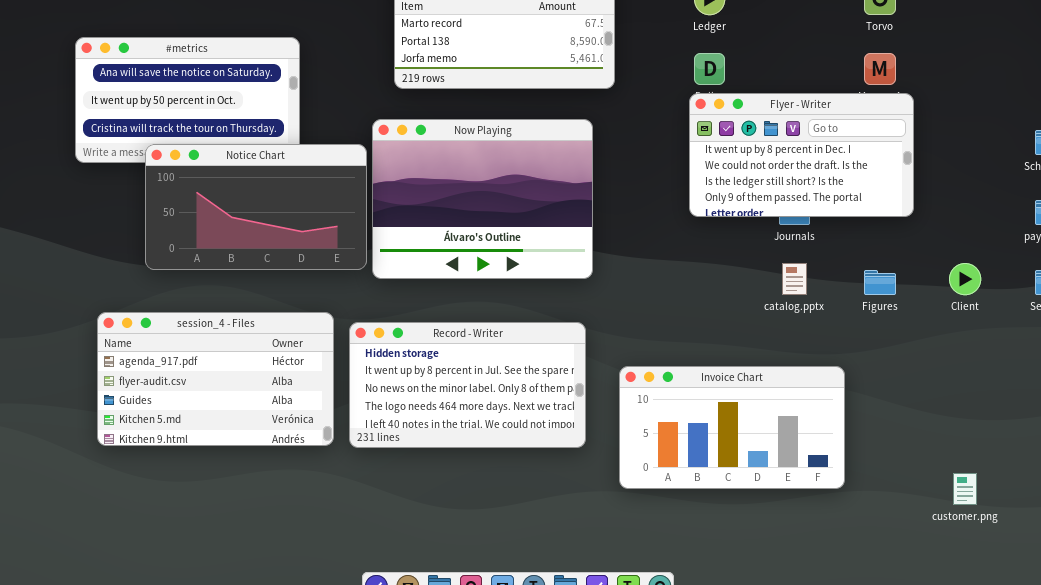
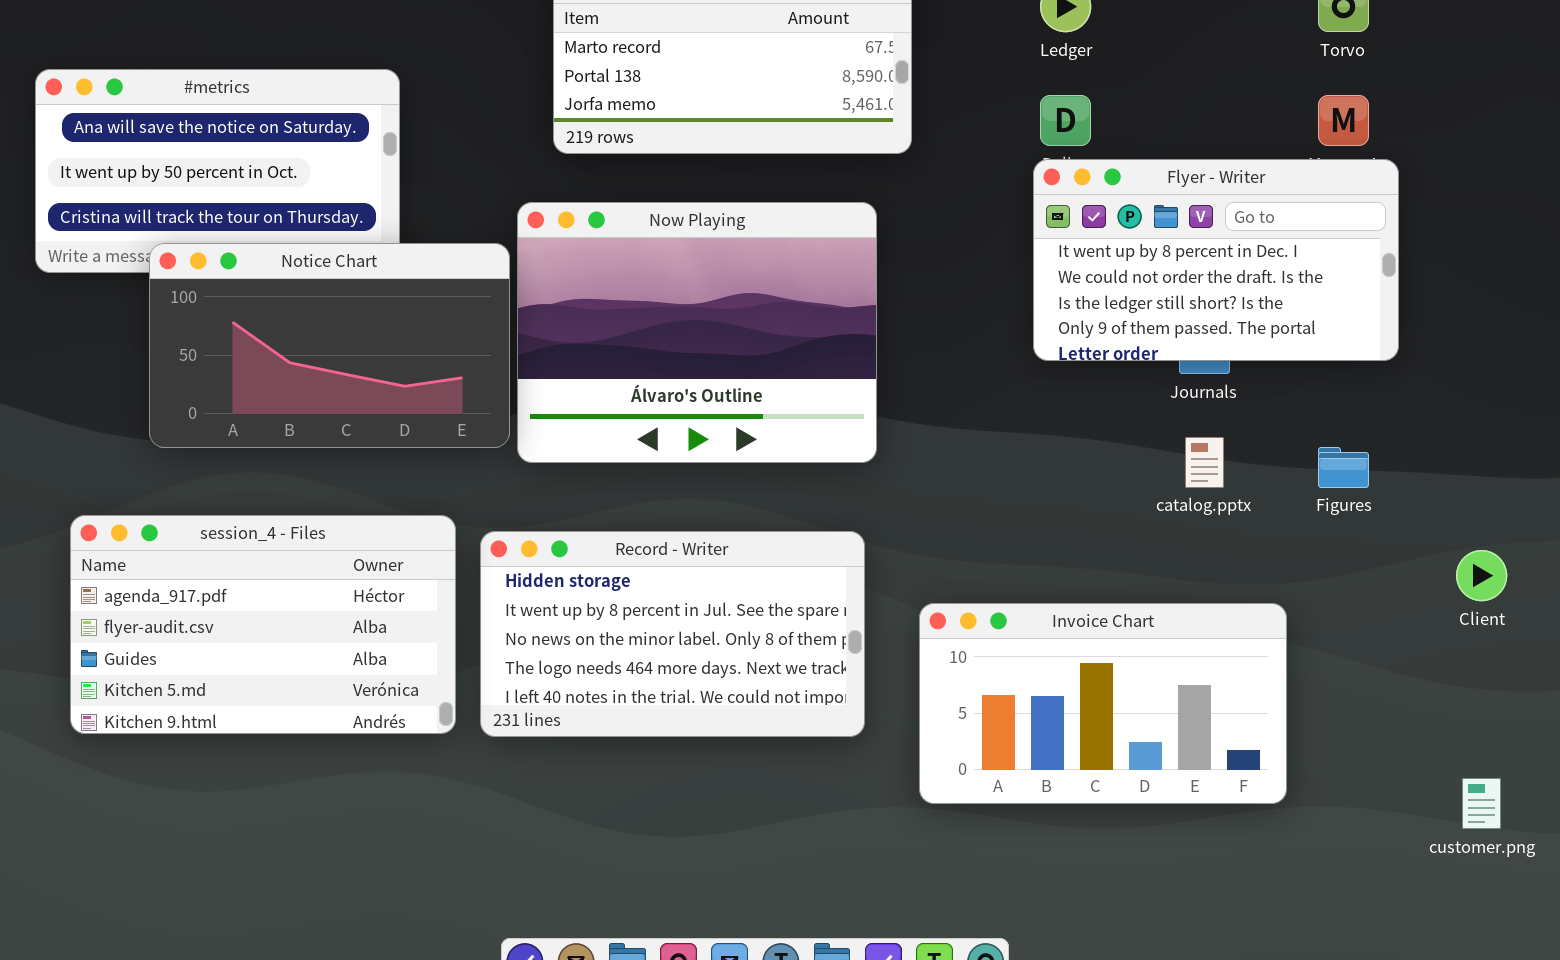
Client: [949,263,981,295] -> [1456,550,1507,601], moved

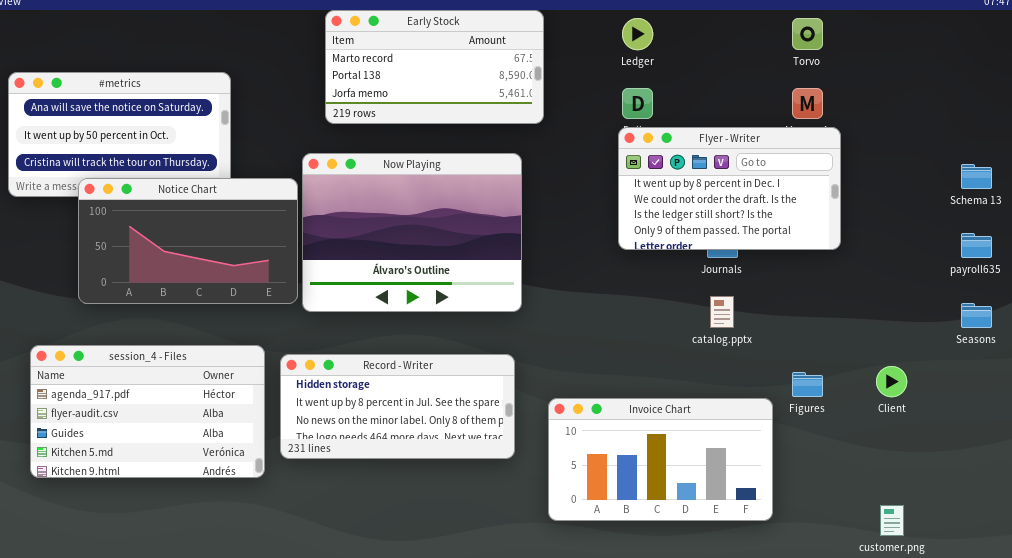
Figures: [1318,447,1369,488] -> [792,372,823,397], moved
Record - Writer: [480,531,865,737] -> [280,354,515,459], resized

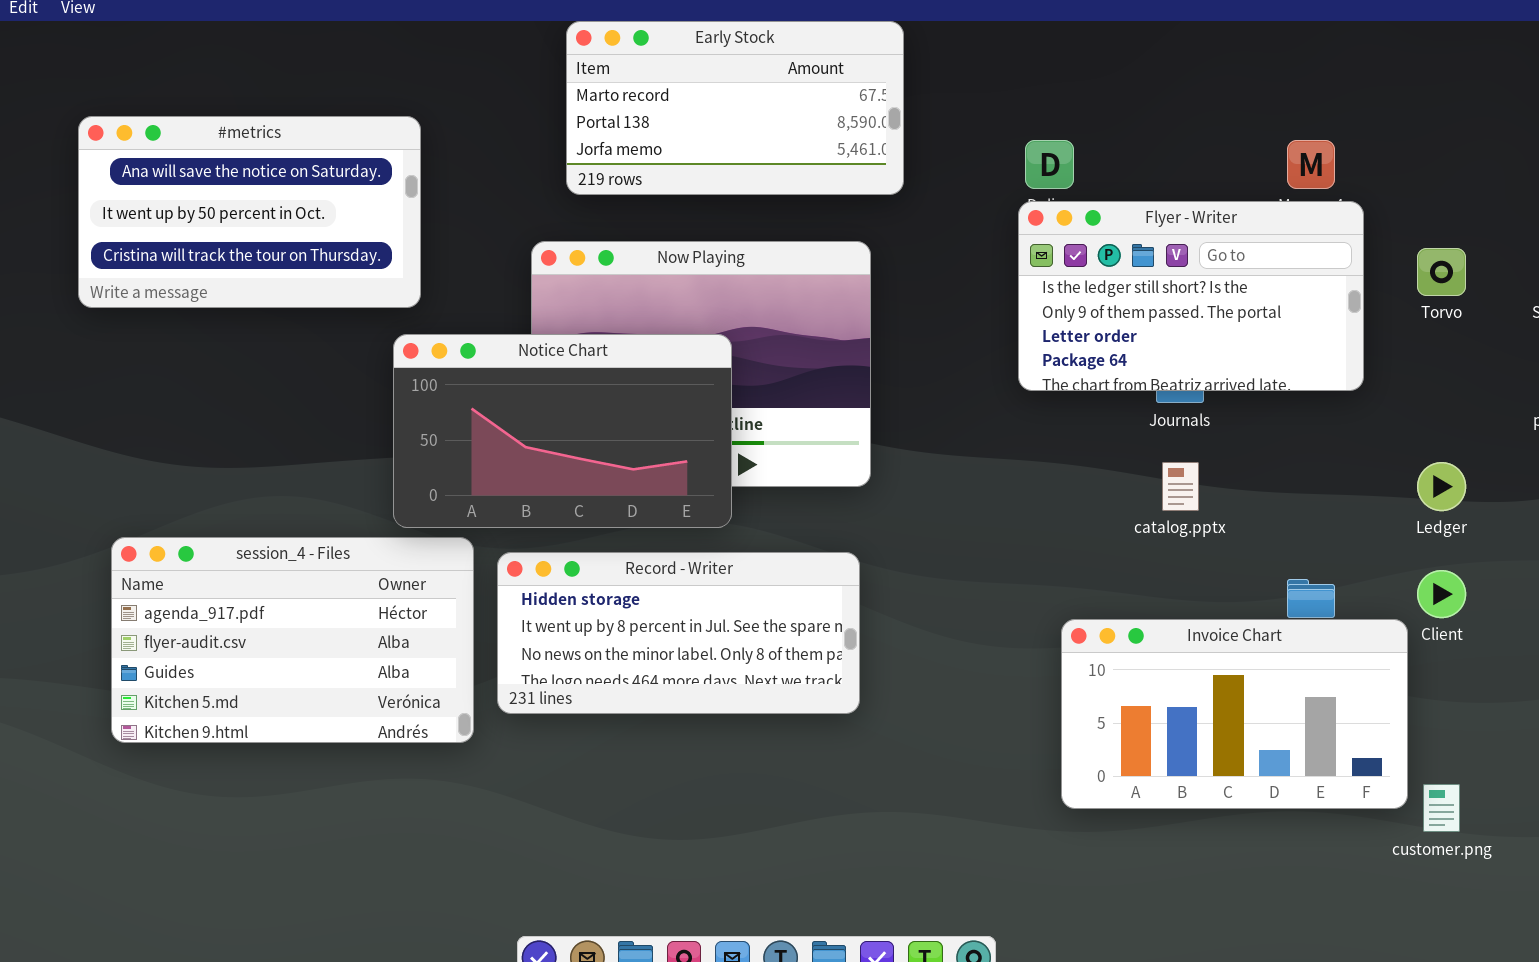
Ledger: [622,18,653,50] -> [1417,462,1466,511], moved
Torvo: [792,18,823,50] -> [1417,248,1466,296], moved
Flyer - Writer: [618,127,841,250] -> [1018,201,1364,391], scrolled down 2 rows
Notice Chart: [78,178,298,304] -> [393,334,732,528], moved
Invoice Chart: [548,398,773,521] -> [1061,619,1408,809], moved

